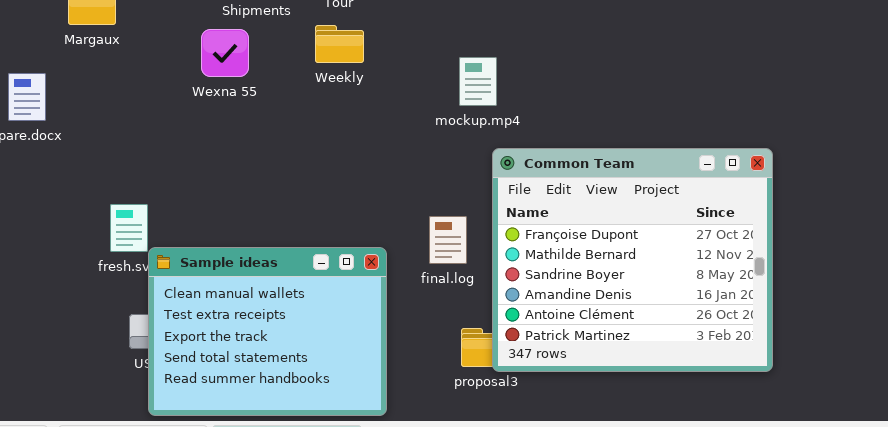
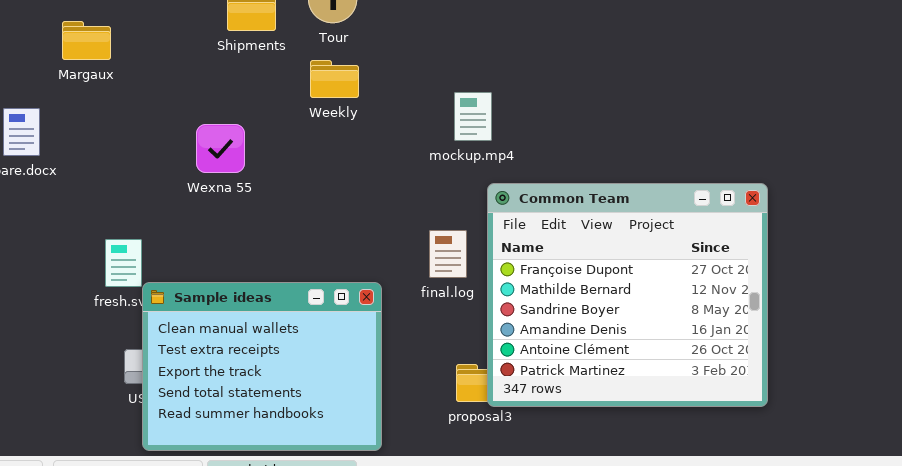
Wexna 55: [201,29,249,77] -> [196,124,245,173], moved
final.log: [429,216,467,264] -> [429,230,467,278], moved

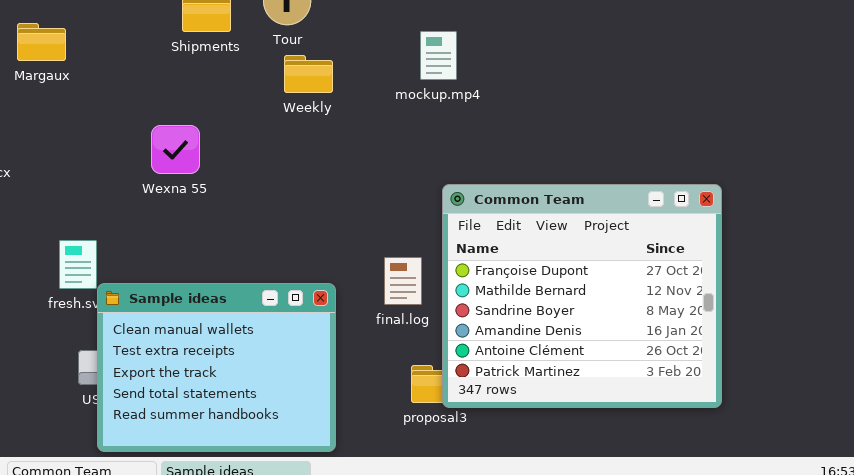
Weekly: [310,60,359,98] -> [284,55,333,93], moved
mockup.mp4: [454,92,492,141] -> [420,31,457,80], moved
final.log: [429,230,467,278] -> [384,257,422,305], moved

